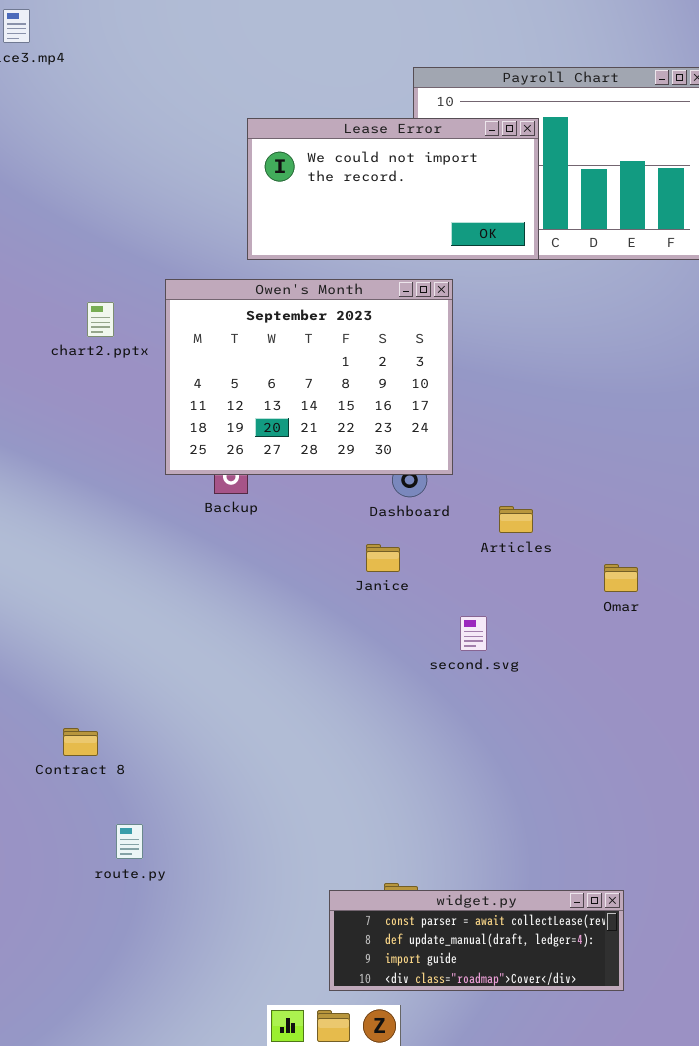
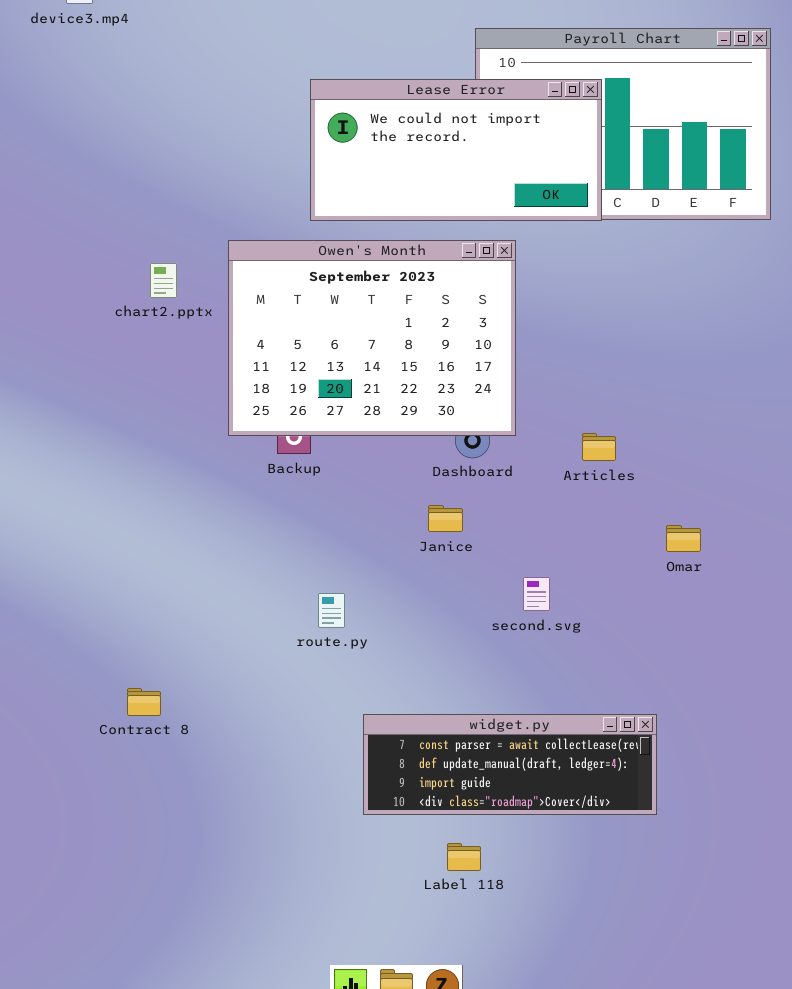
Articles: [499,506,533,533] -> [582,433,616,461], moved
route.py: [116,824,143,859] -> [318,593,345,628], moved
widget.py: [329,890,624,991] -> [363,714,657,815], moved

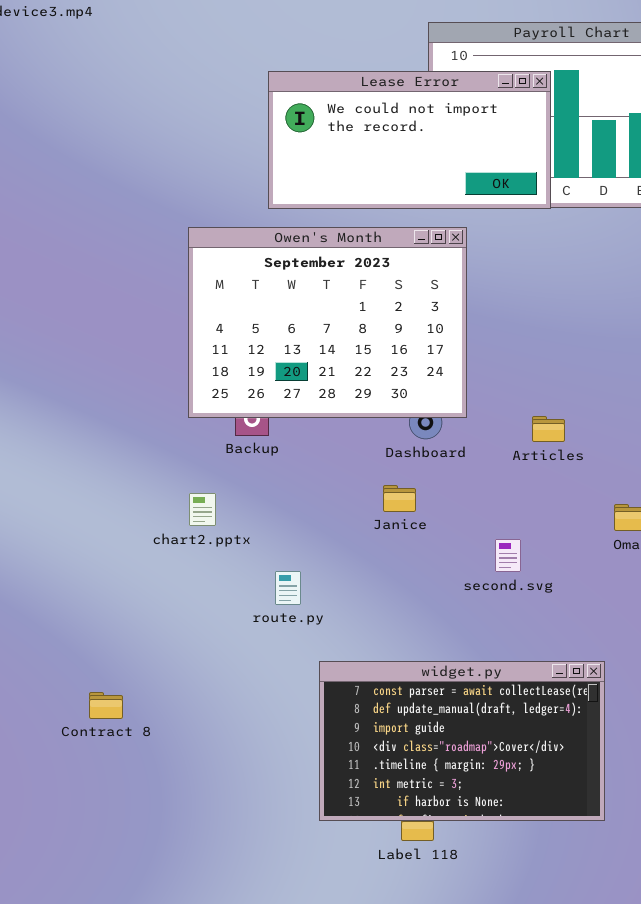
chart2.pptx: [150,263,177,298] -> [189,493,216,526], moved
second.svg: [523,577,550,611] -> [495,539,521,572], moved
Contract 8: [127,688,161,716] -> [89,692,123,719], moved
widget.py: [363,714,657,815] -> [319,661,605,821], moved, resized

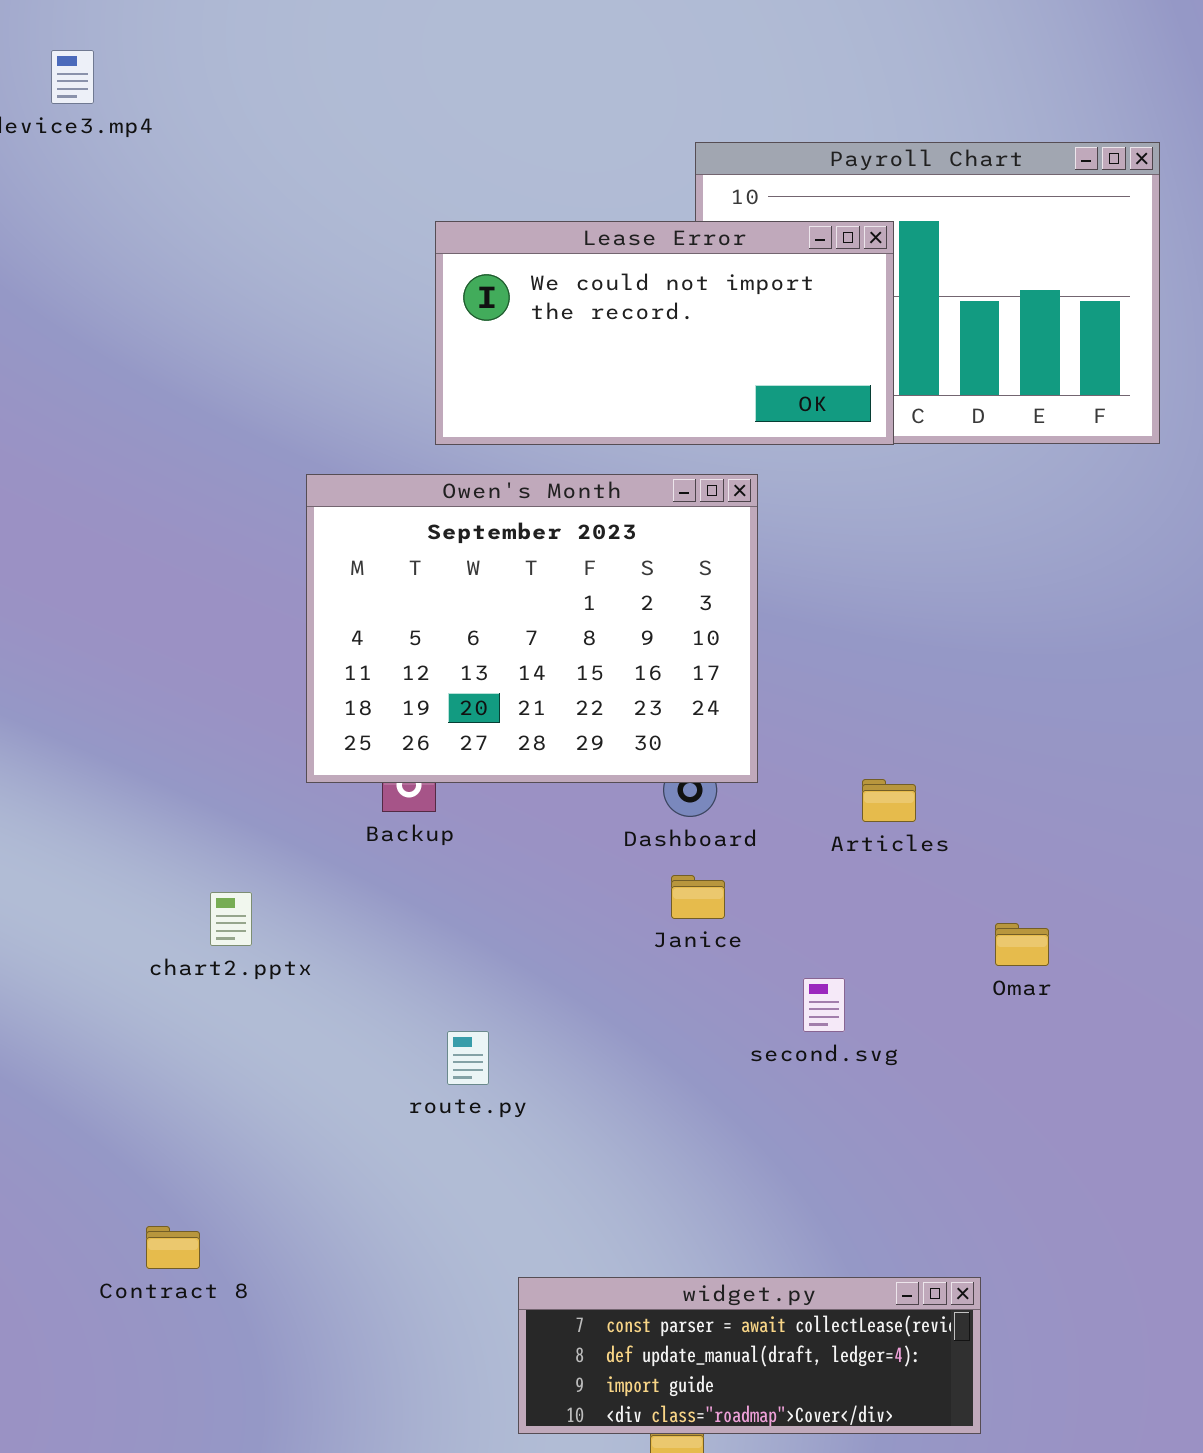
Janice: [383,485,416,512] -> [671,875,725,919], moved
chart2.pptx: [189,493,216,526] -> [210,892,252,946], moved
widget.py: [319,661,605,821] -> [518,1277,981,1434], resized

